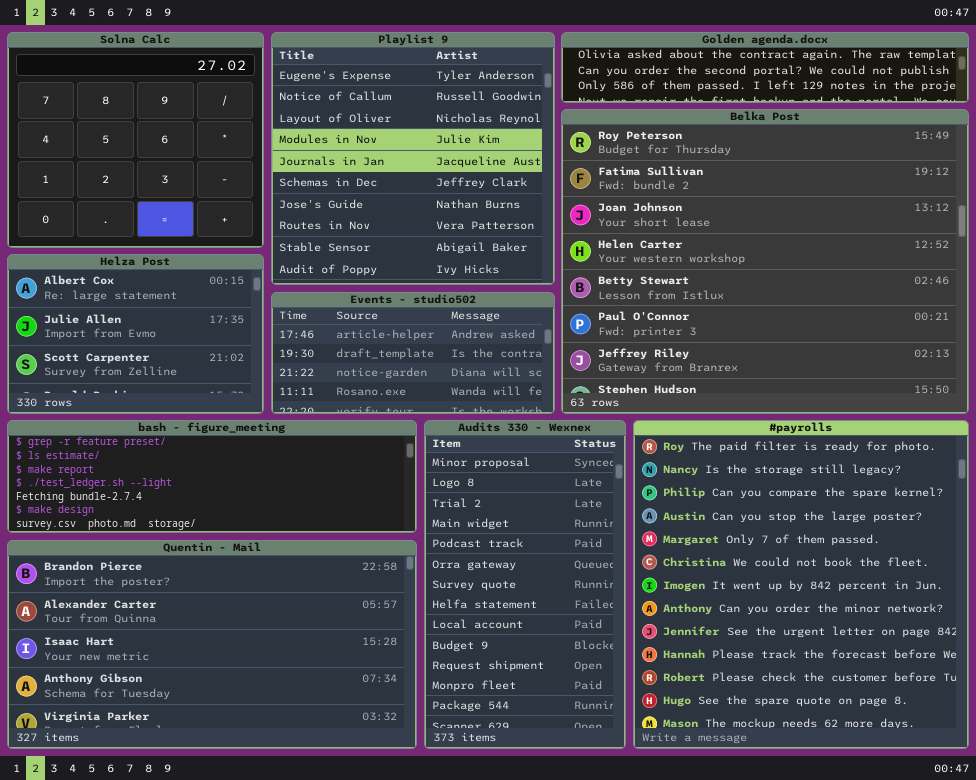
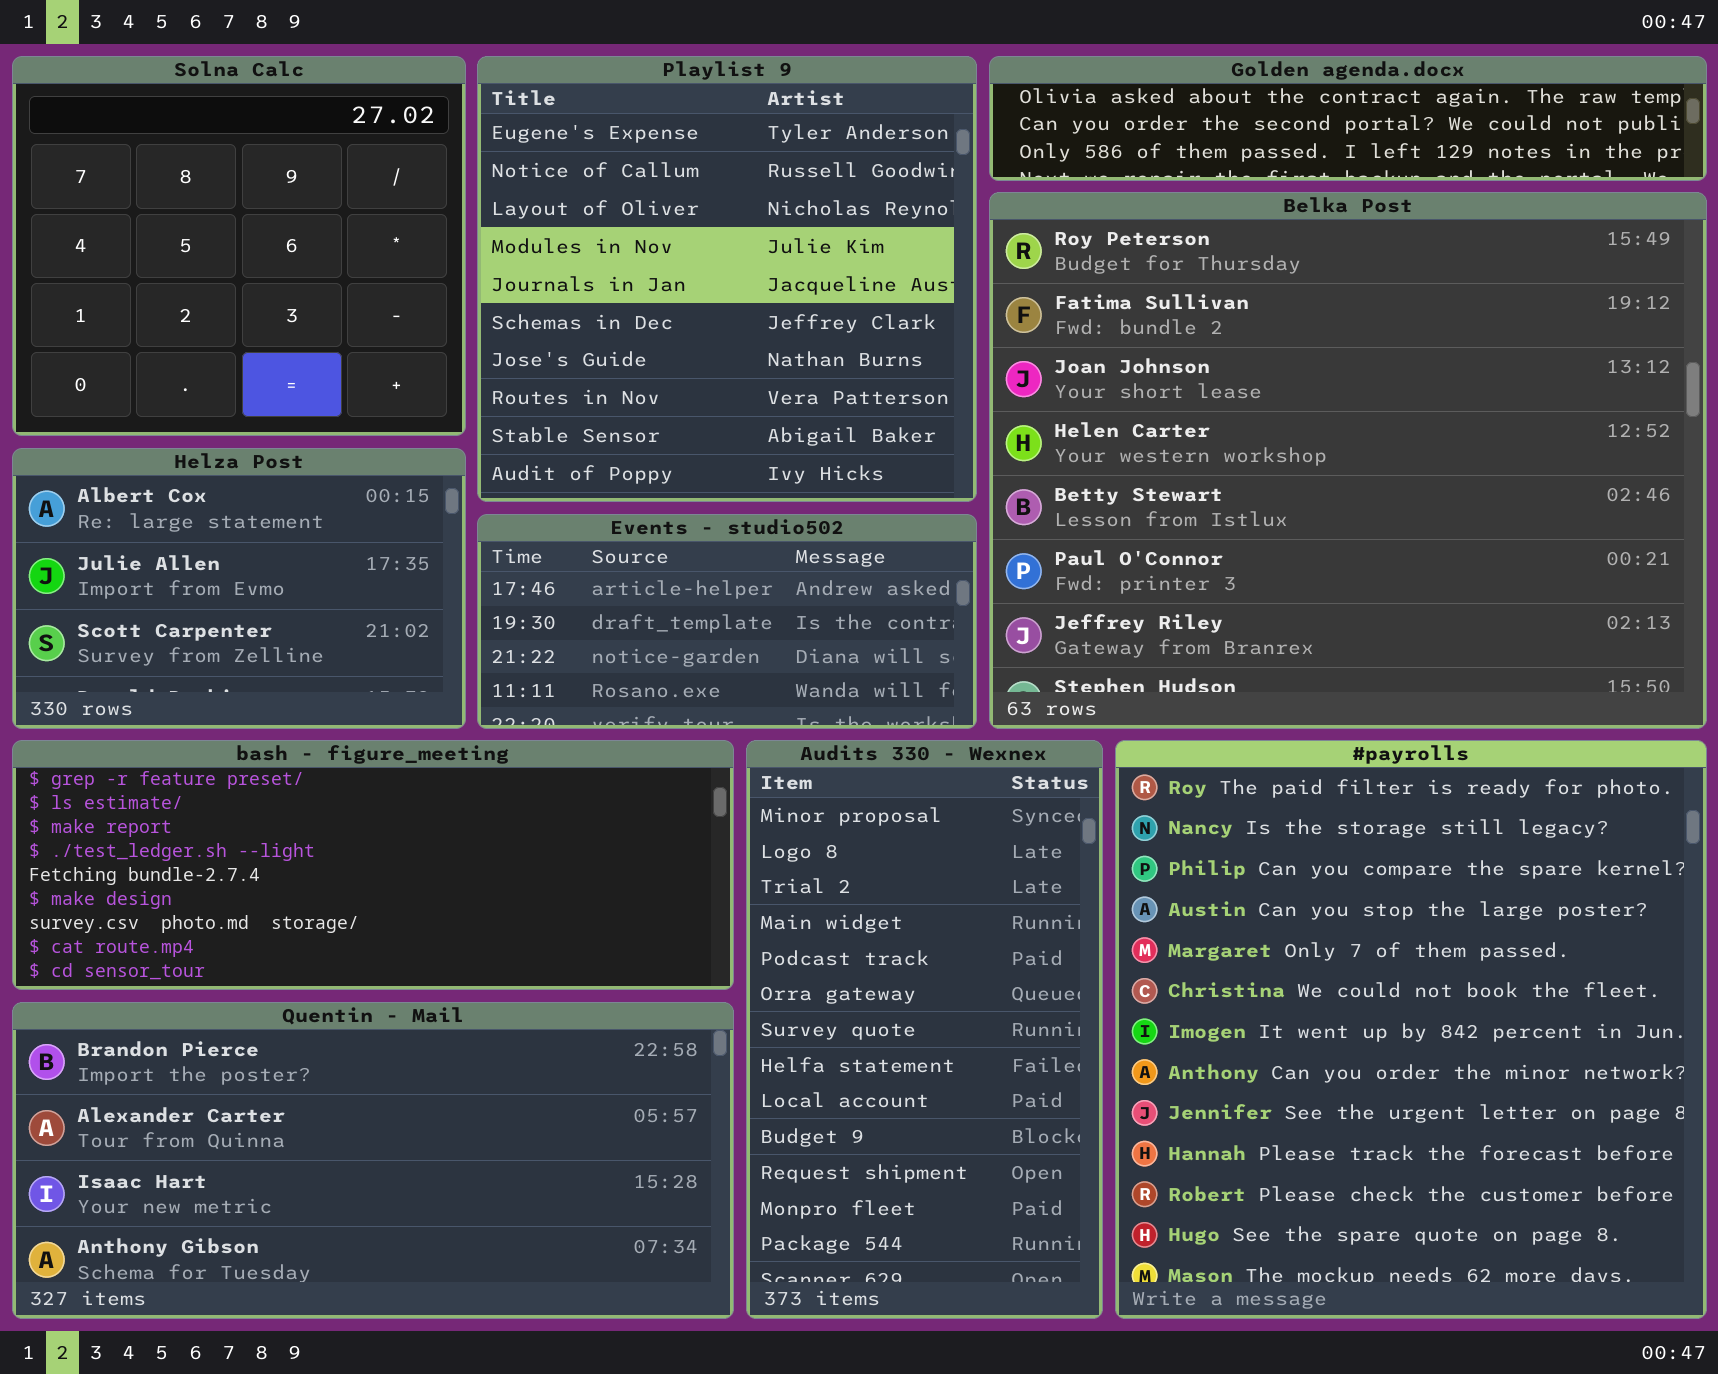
bash - figure_meeting: [7,420,417,533] -> [12,740,734,990], resized
Quentin - Mail: [7,540,417,749] -> [12,1002,734,1319], resized

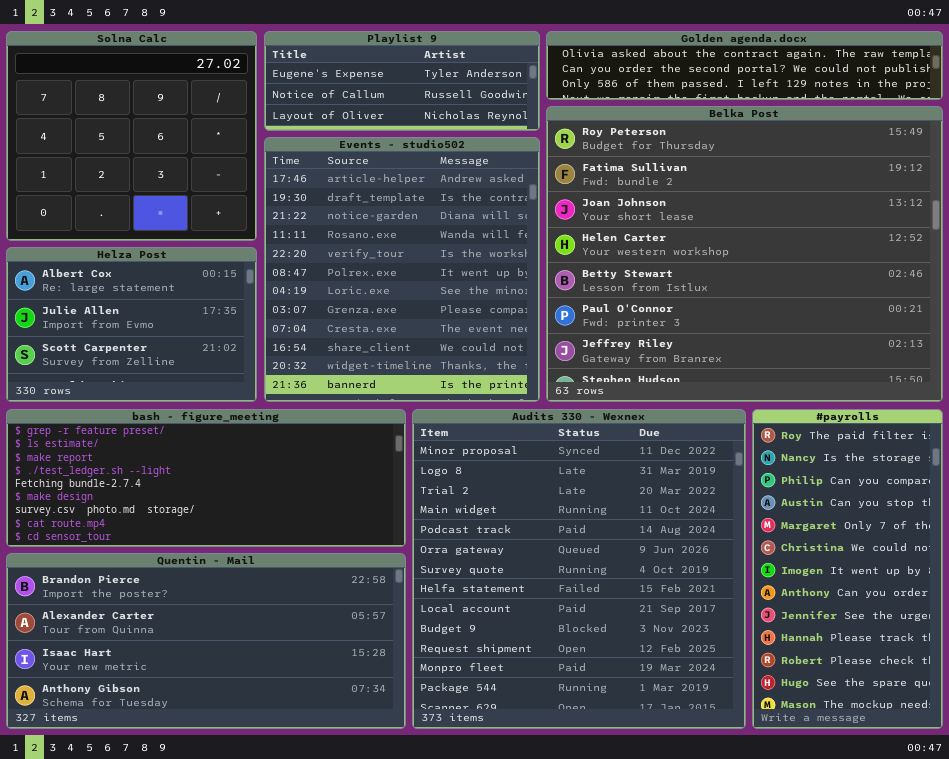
Playlist 9: [477,56,977,502] -> [264,31,540,131], resized
Events - studio502: [477,514,977,729] -> [264,137,540,402], resized
Audits 330 - Wexnex: [746,740,1103,1319] -> [412,409,746,729], resized
#payrolls: [1115,740,1707,1319] -> [752,409,943,729], resized

